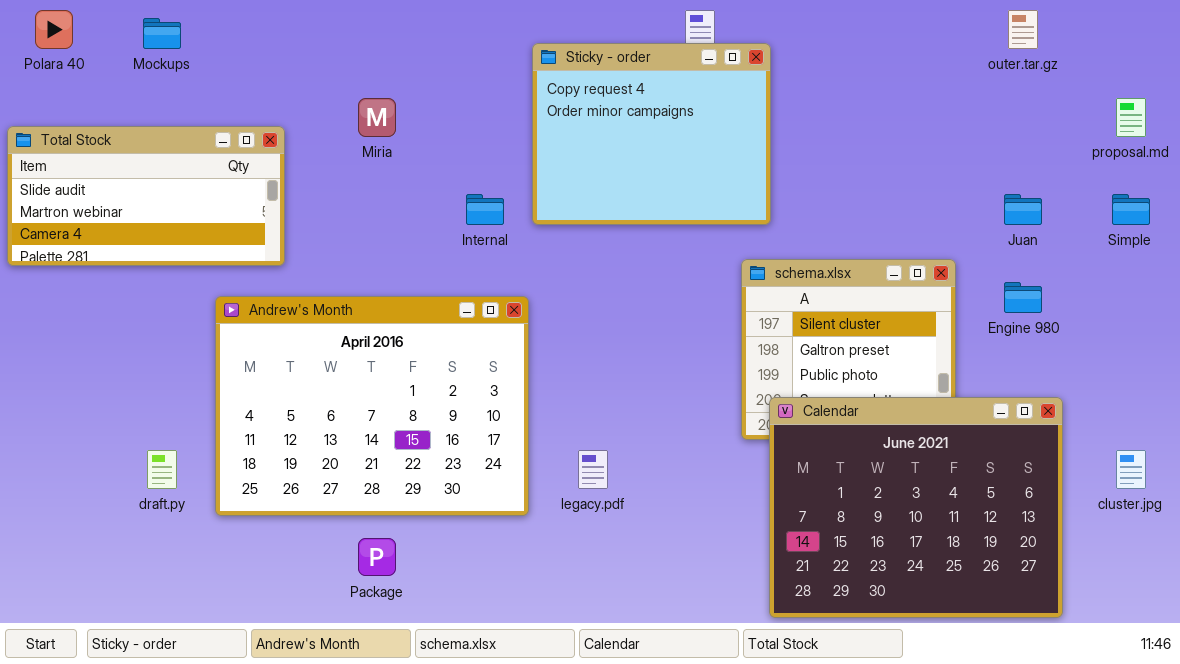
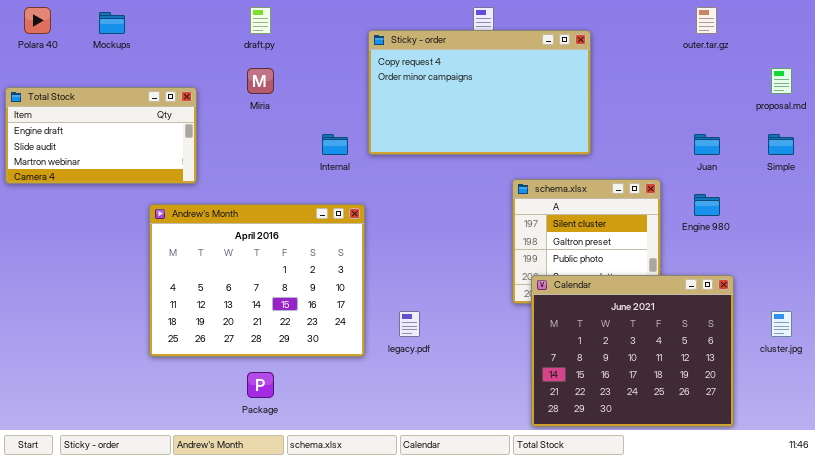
Sticky - order: [532,43,771,225] -> [368,30,591,155], resized
Total Stock: [7,126,285,266] -> [5,87,197,184], scrolled up 1 row
draft.py: [147,450,177,489] -> [250,7,271,34], moved

